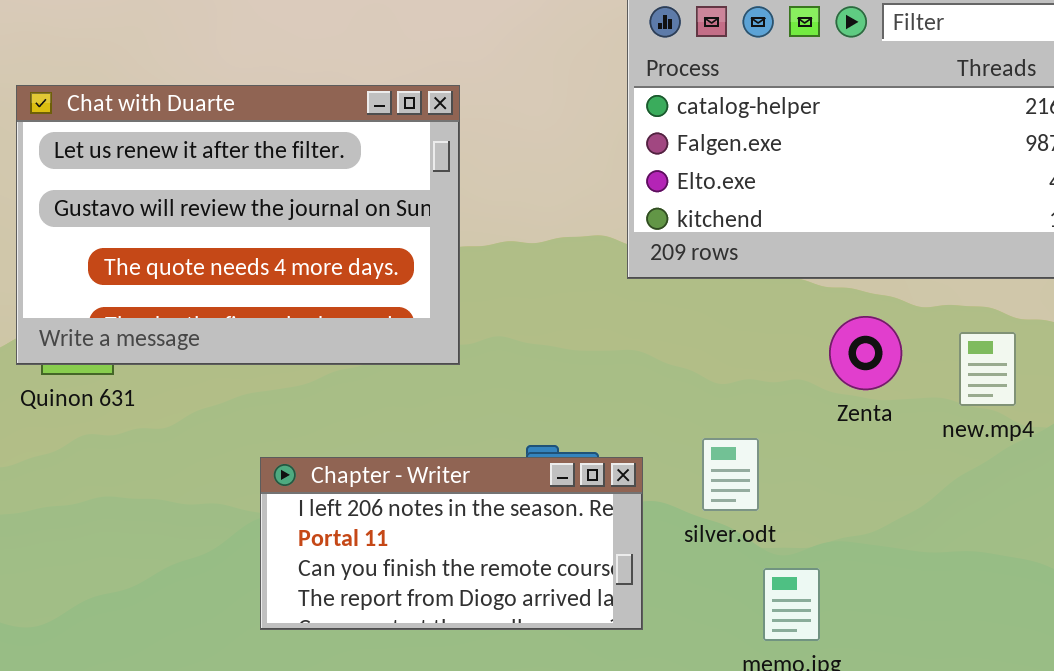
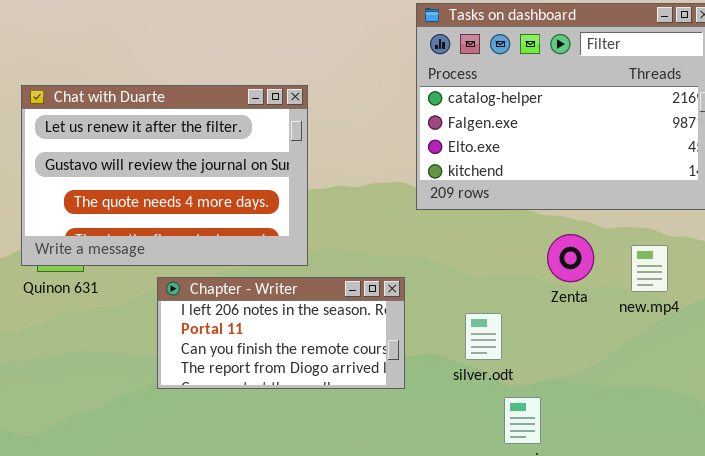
Chapter - Writer: [260,457,643,630] -> [157,277,405,389], moved

